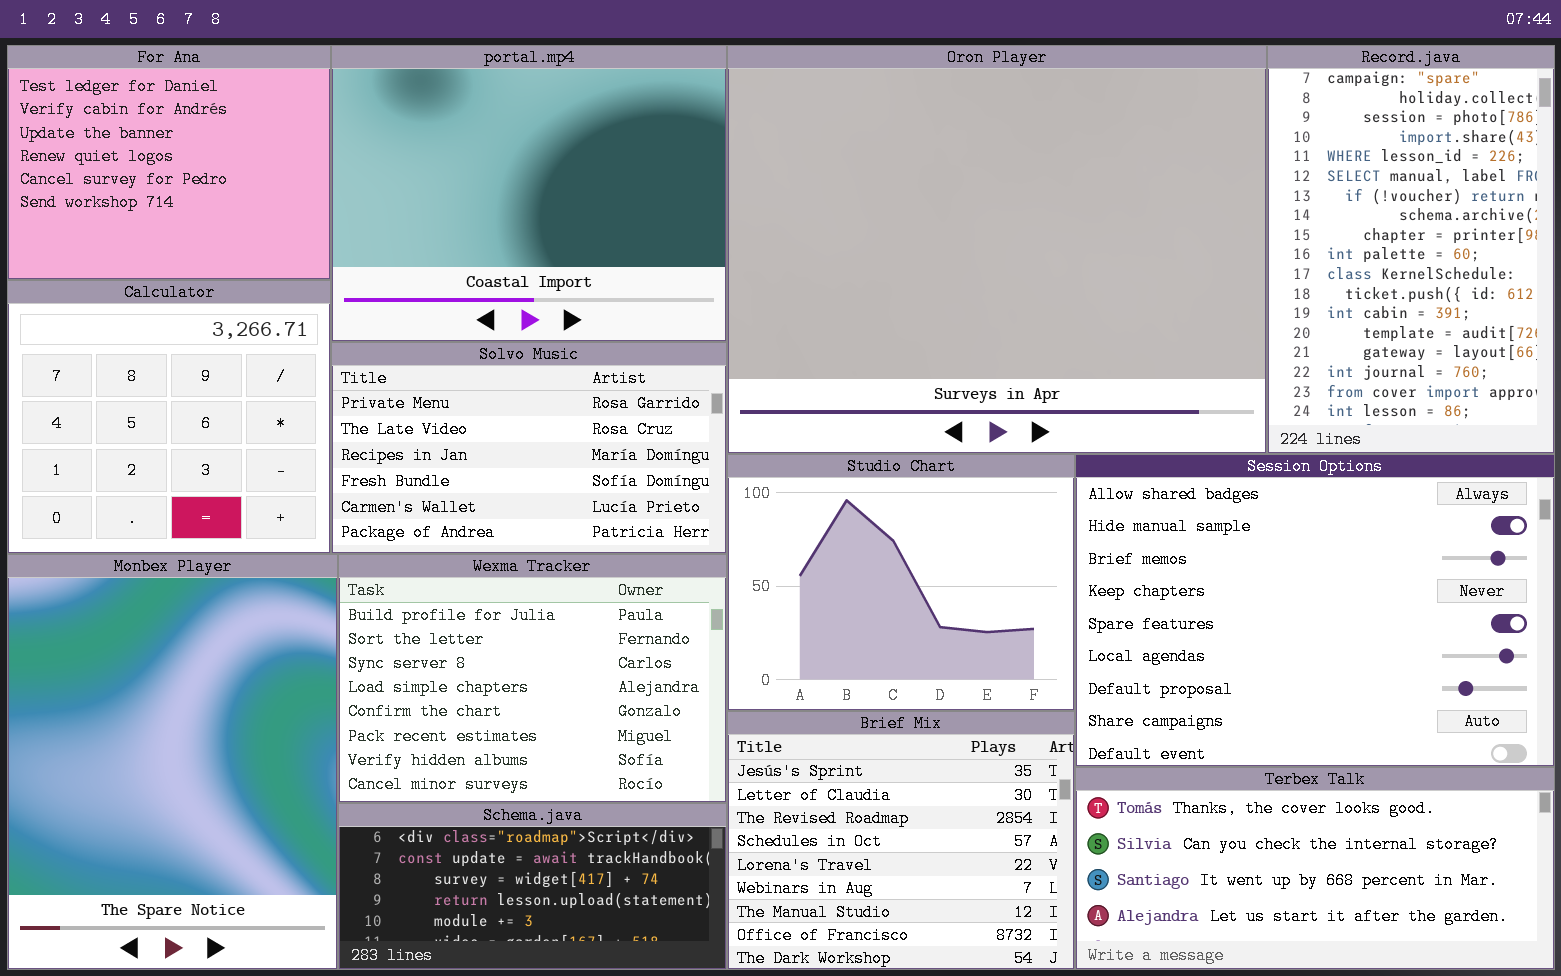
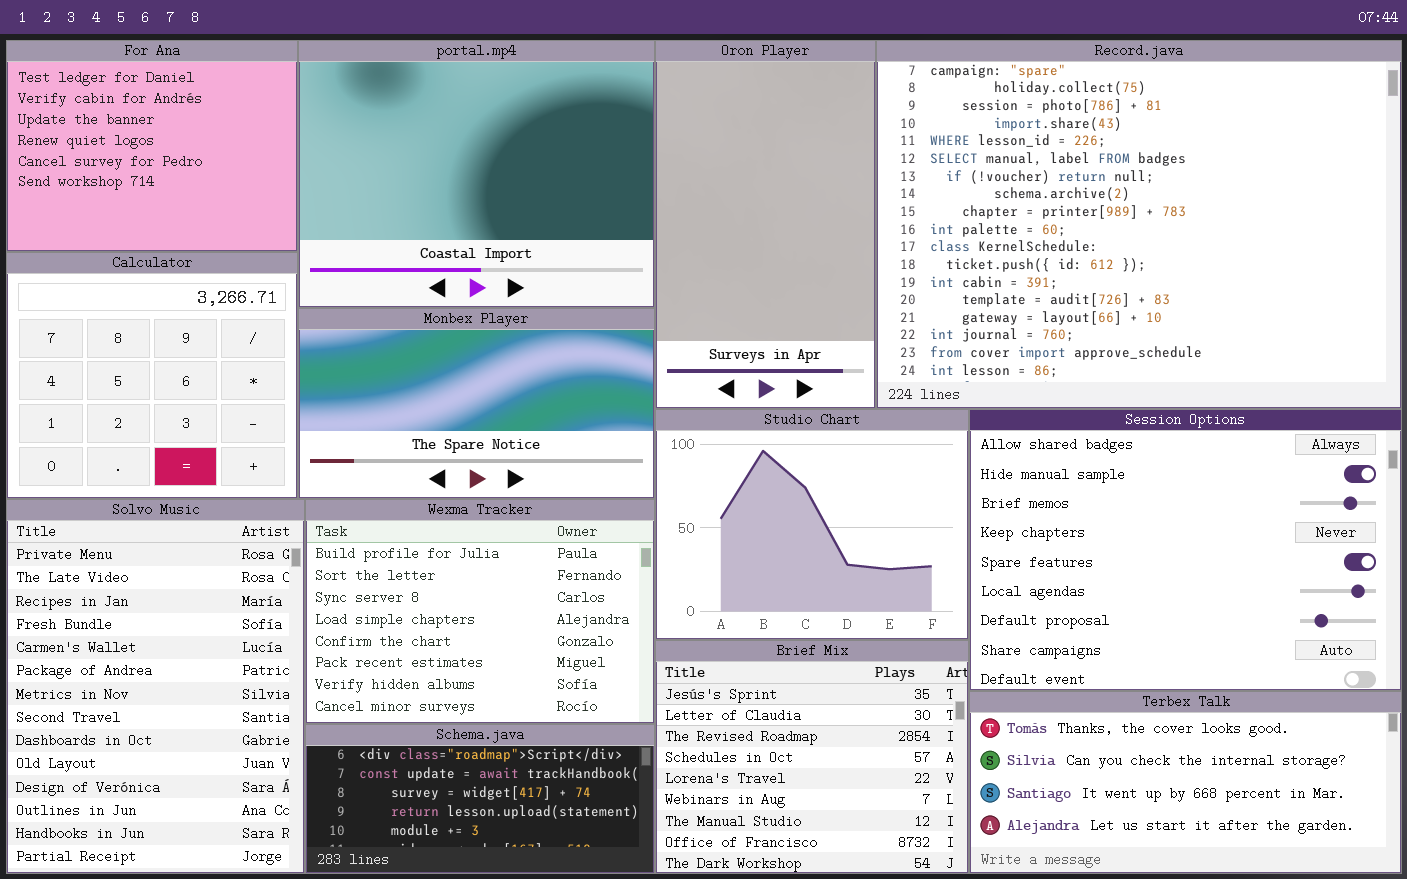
Oron Player: [727,45,1267,454] -> [655,40,876,409], resized
Record.java: [1267,45,1555,454] -> [876,40,1402,409], resized
Solvo Music: [331,342,727,554] -> [6,499,305,874], moved, resized
Monbex Player: [7,554,338,970] -> [298,308,655,499], moved, resized

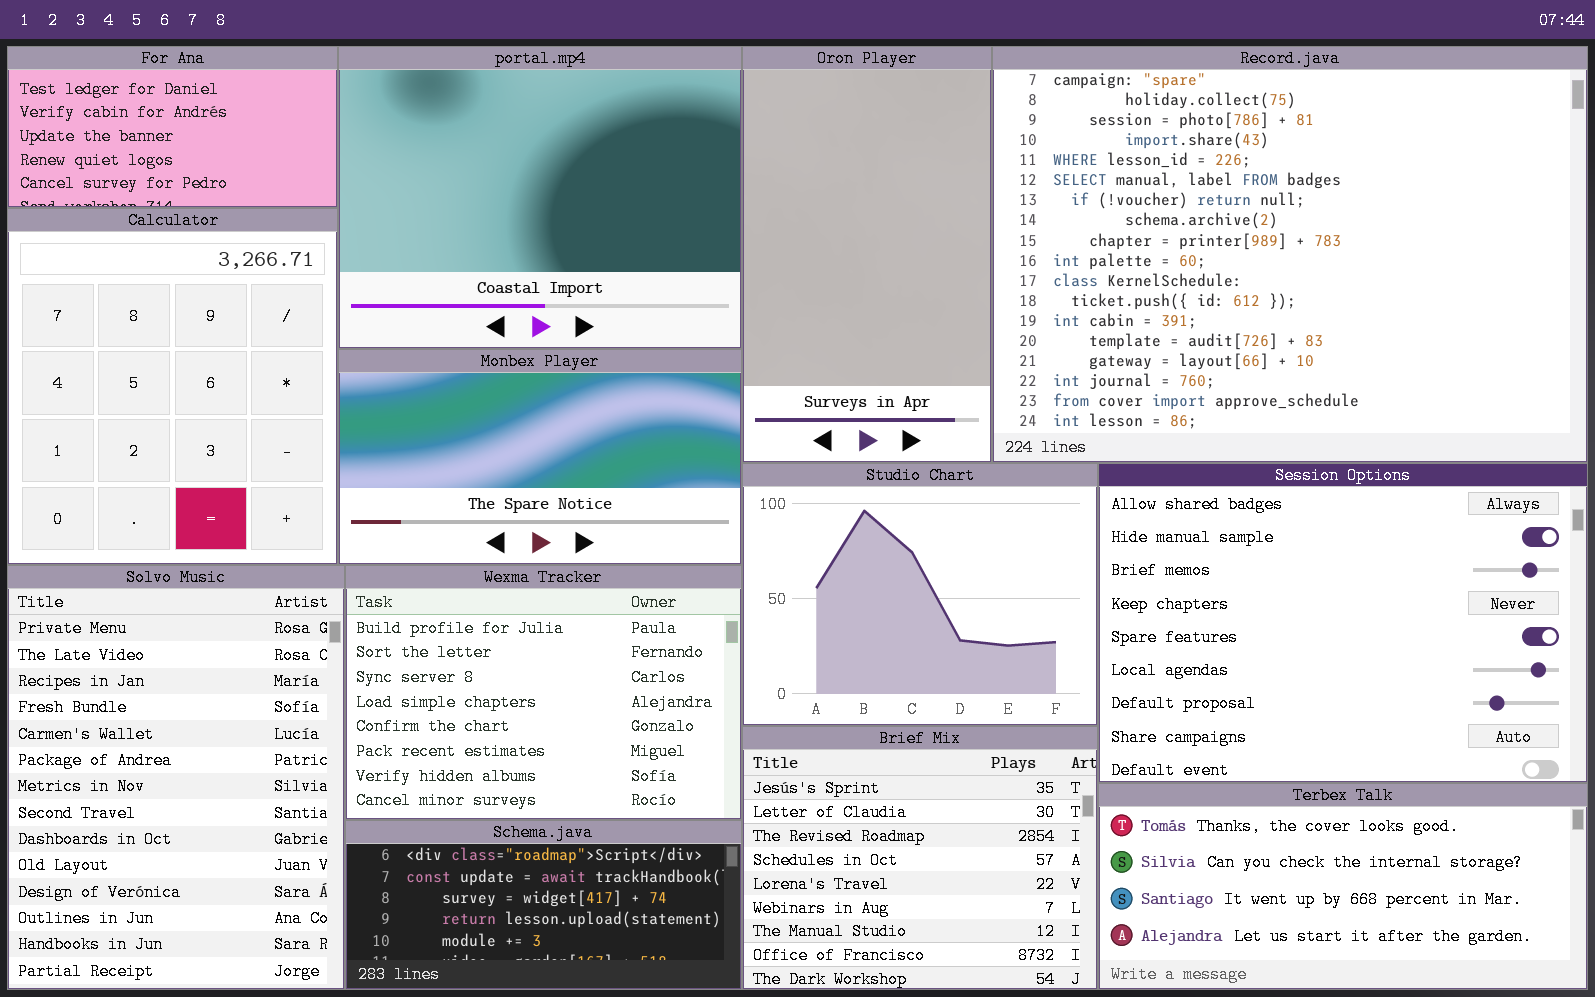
For Ana: [6,40,298,252] -> [7,46,338,208], resized
Calculator: [6,252,298,499] -> [7,208,338,565], resized

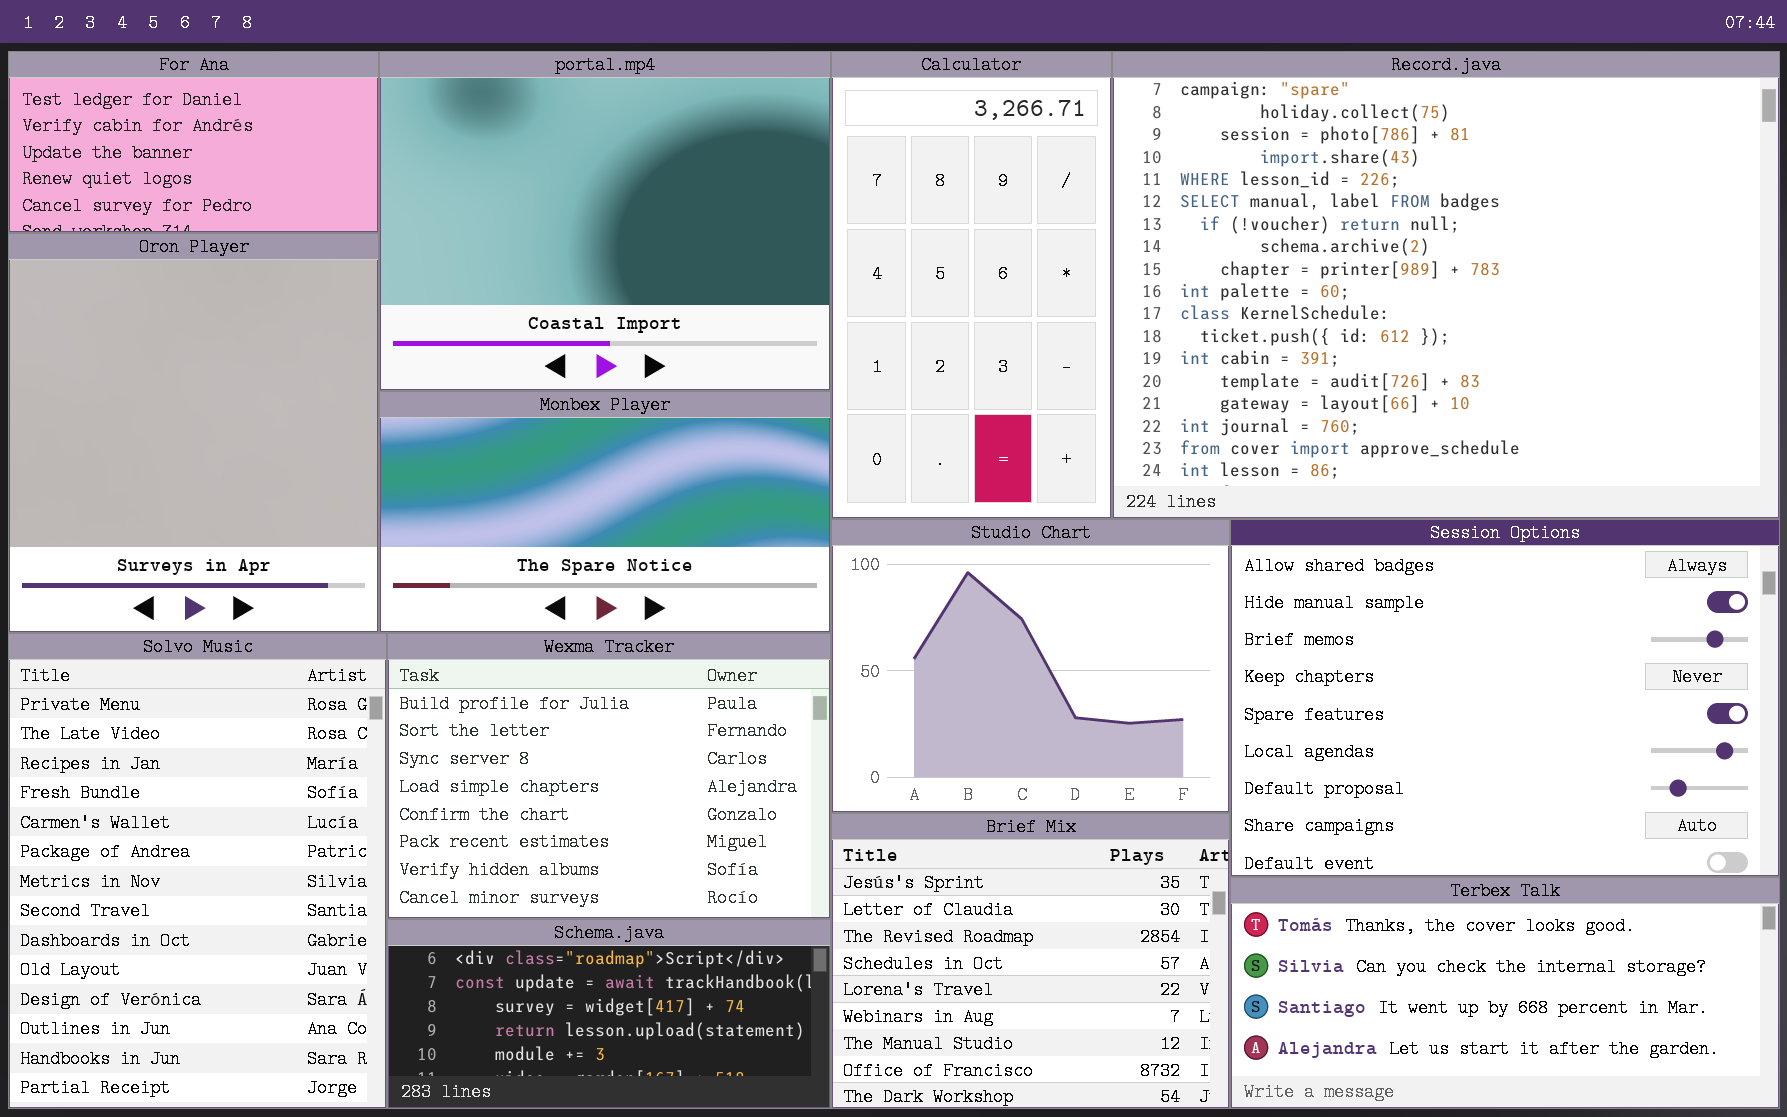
Oron Player: [742,46,992,463] -> [8,233,379,633], moved, resized
Calculator: [7,208,338,565] -> [831,51,1112,519], moved, resized

